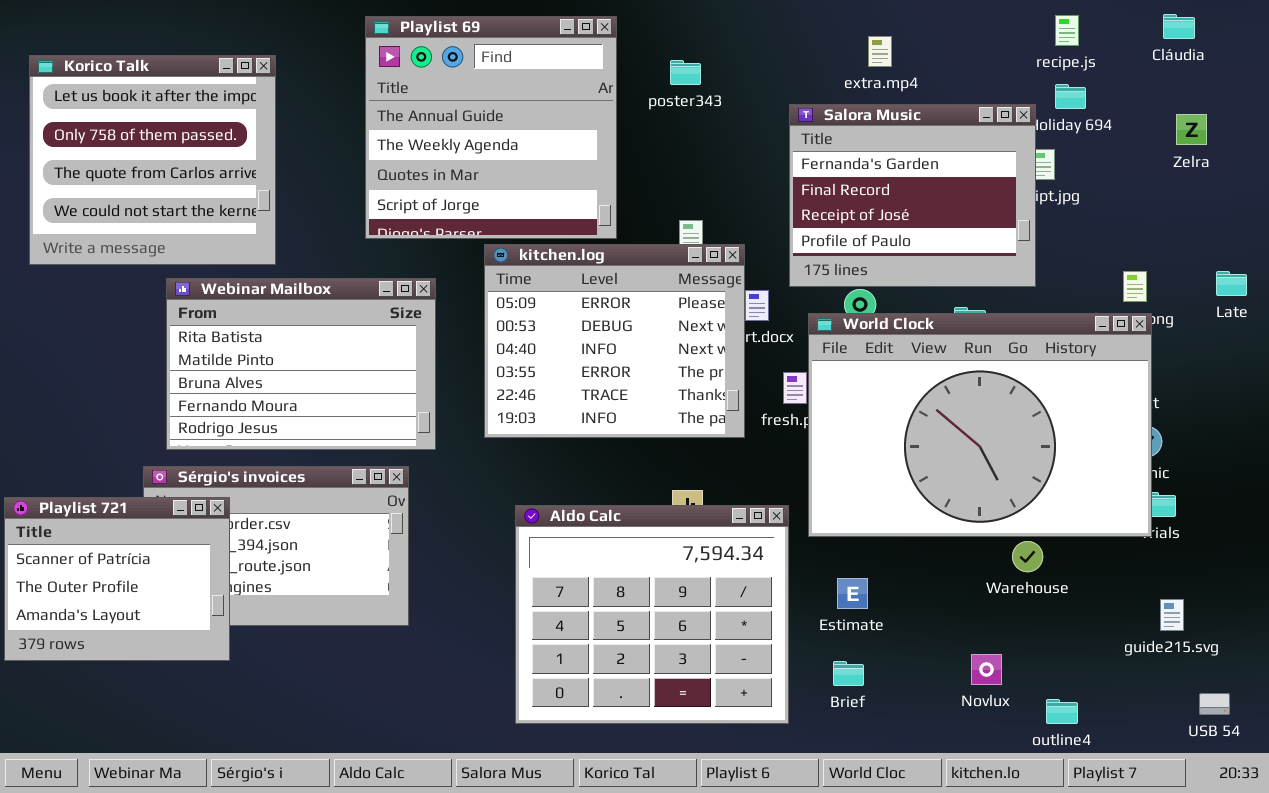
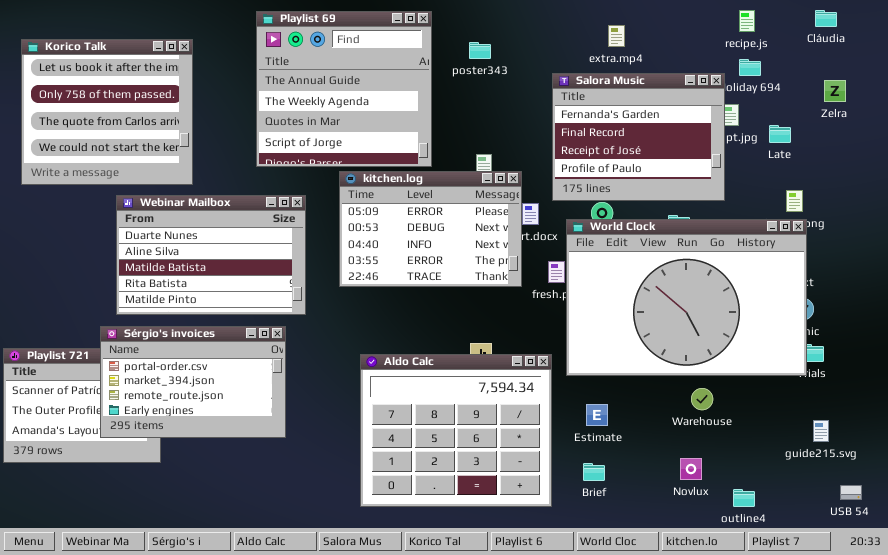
kitchen.log: [484,244,745,438] -> [339,171,522,287], resized
Late: [1216,271,1247,296] -> [769,125,791,143], moved
Webinar Mailbox: [166,278,436,450] -> [116,195,306,315], scrolled up 3 rows
Sérgio's invoices: [143,466,409,626] -> [100,326,286,438], raised
Warehouse: [1012,541,1043,572] -> [691,388,713,410], moved

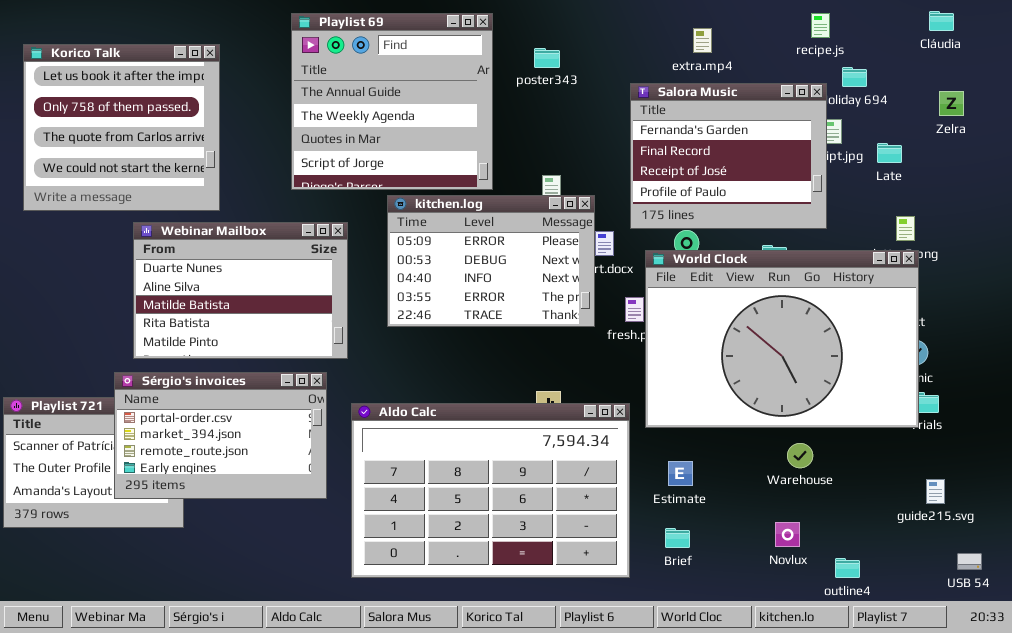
recipe.js: [739,10,755,32] -> [811,13,830,38], moved
Aldo Calc: [360,354,552,507] -> [351,403,630,578], resized

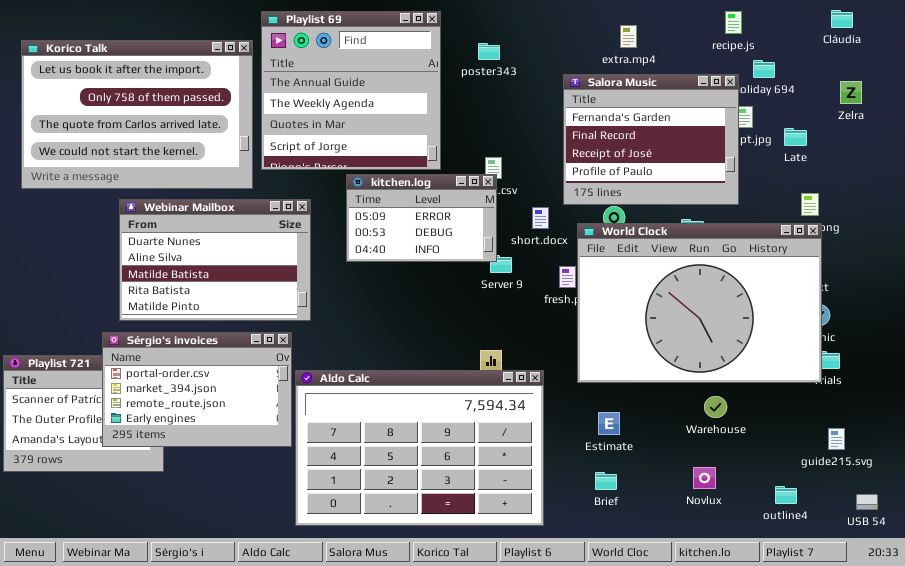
Korico Talk: [23,44,220,211] -> [21,40,253,189], resized
kitchen.log: [387,195,595,327] -> [346,174,497,262], resized
Aldo Calc: [351,403,630,578] -> [295,370,544,526], moved
outline4: [835,558,860,578] -> [775,486,797,504], moved

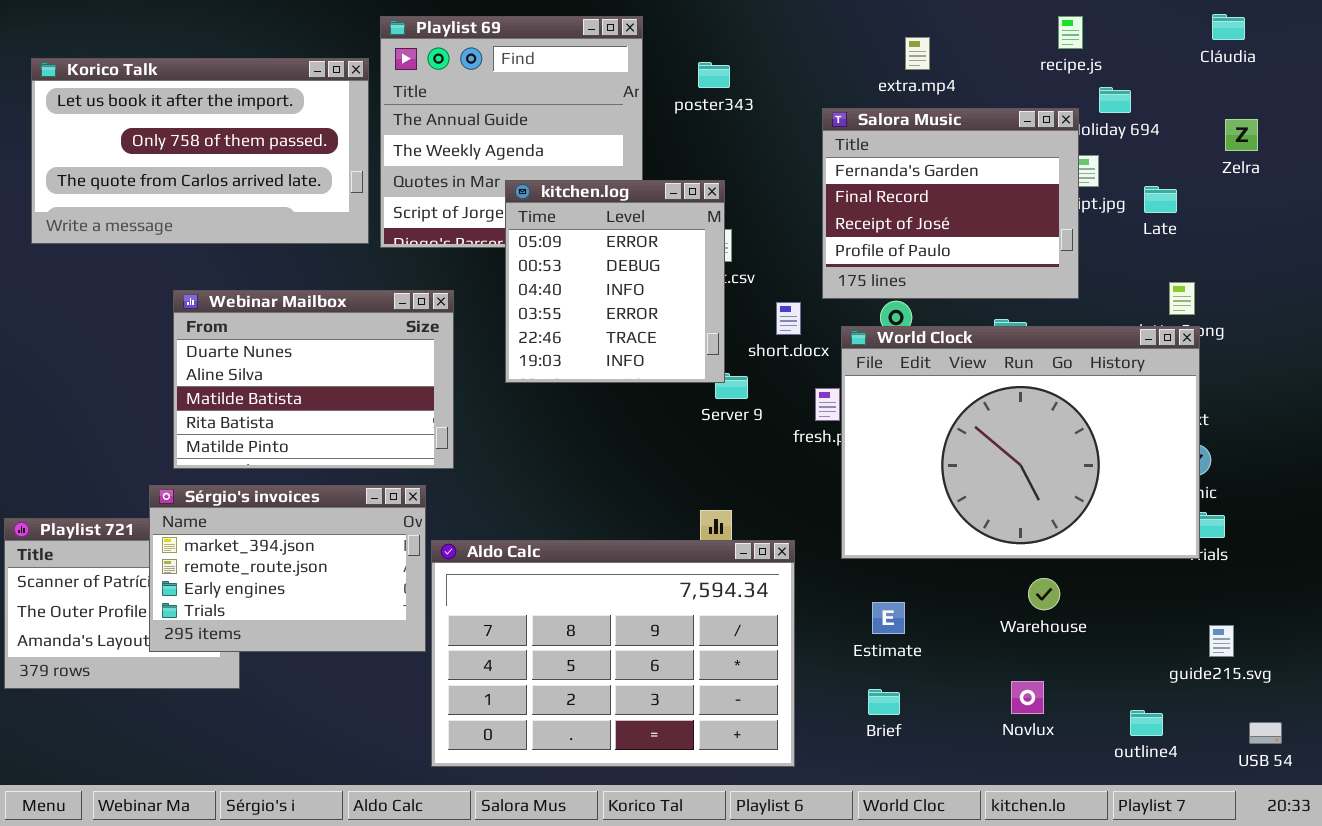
Korico Talk: [21,40,253,189] -> [31,58,369,244], resized
kitchen.log: [346,174,497,262] -> [505,180,725,383], resized
Sérgio's invoices: [102,332,292,447] -> [149,485,426,652], scrolled down 1 row

